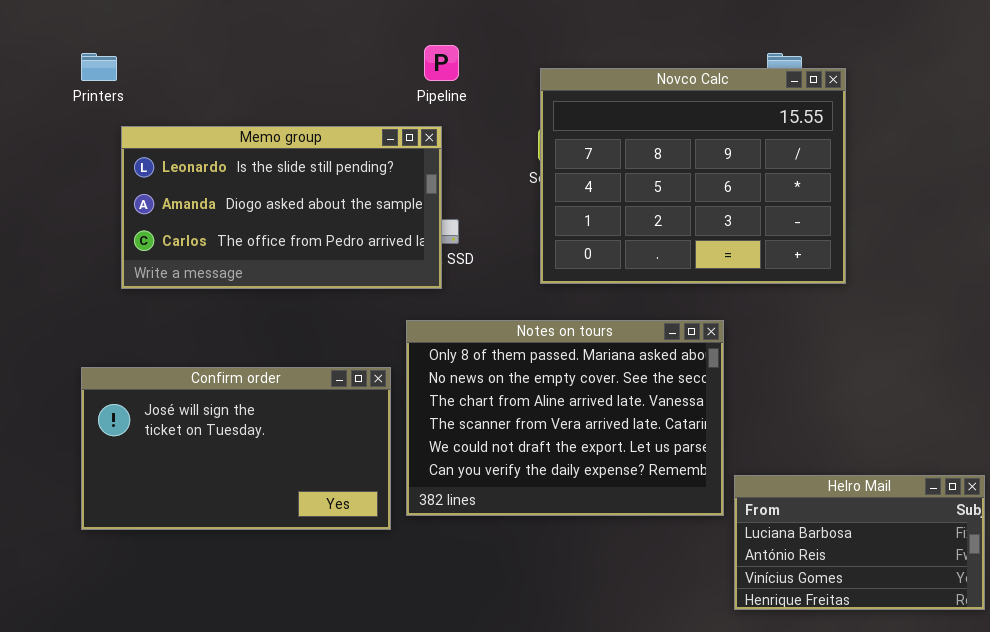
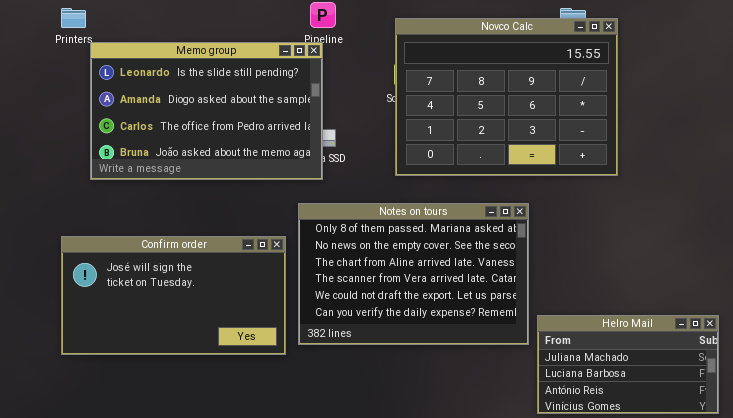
Memo group: [121,126,442,289] -> [90,42,323,180], resized
Helro Mail: [734,475,985,610] -> [537,315,719,414], scrolled up 1 row

